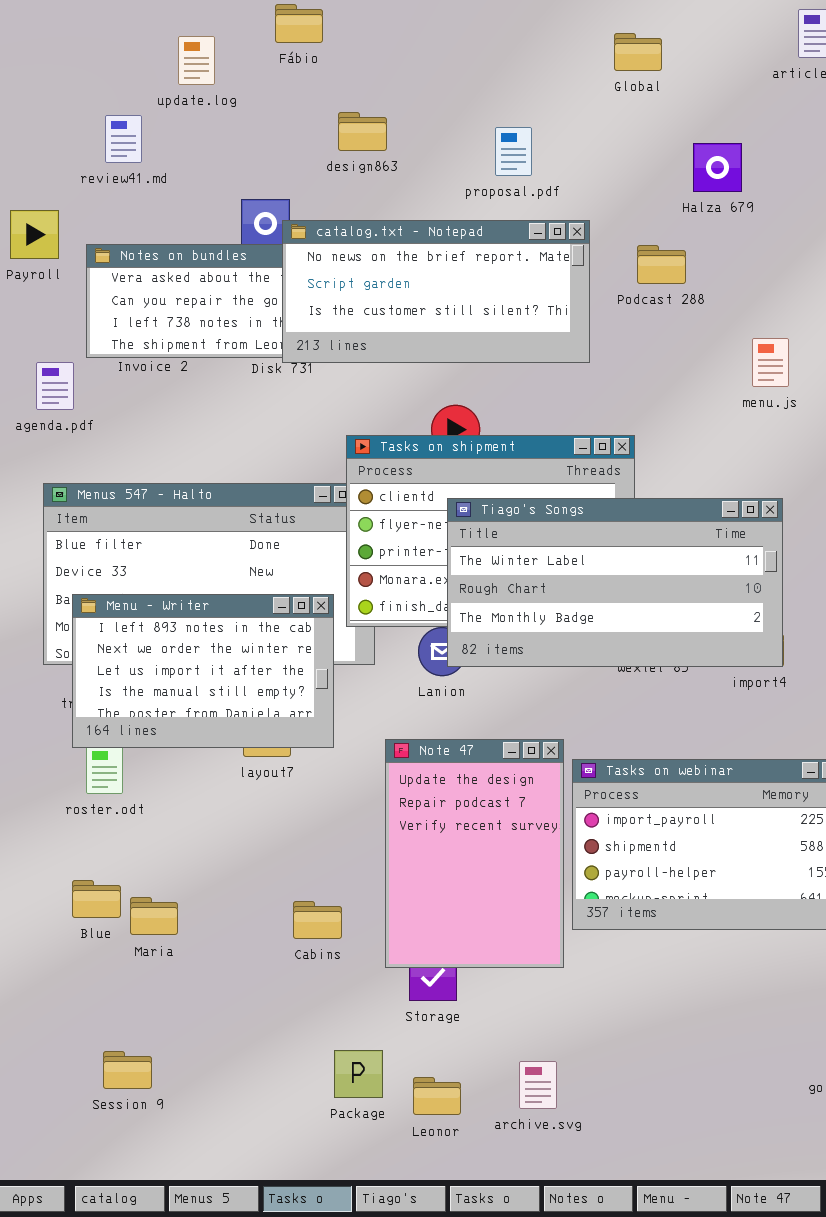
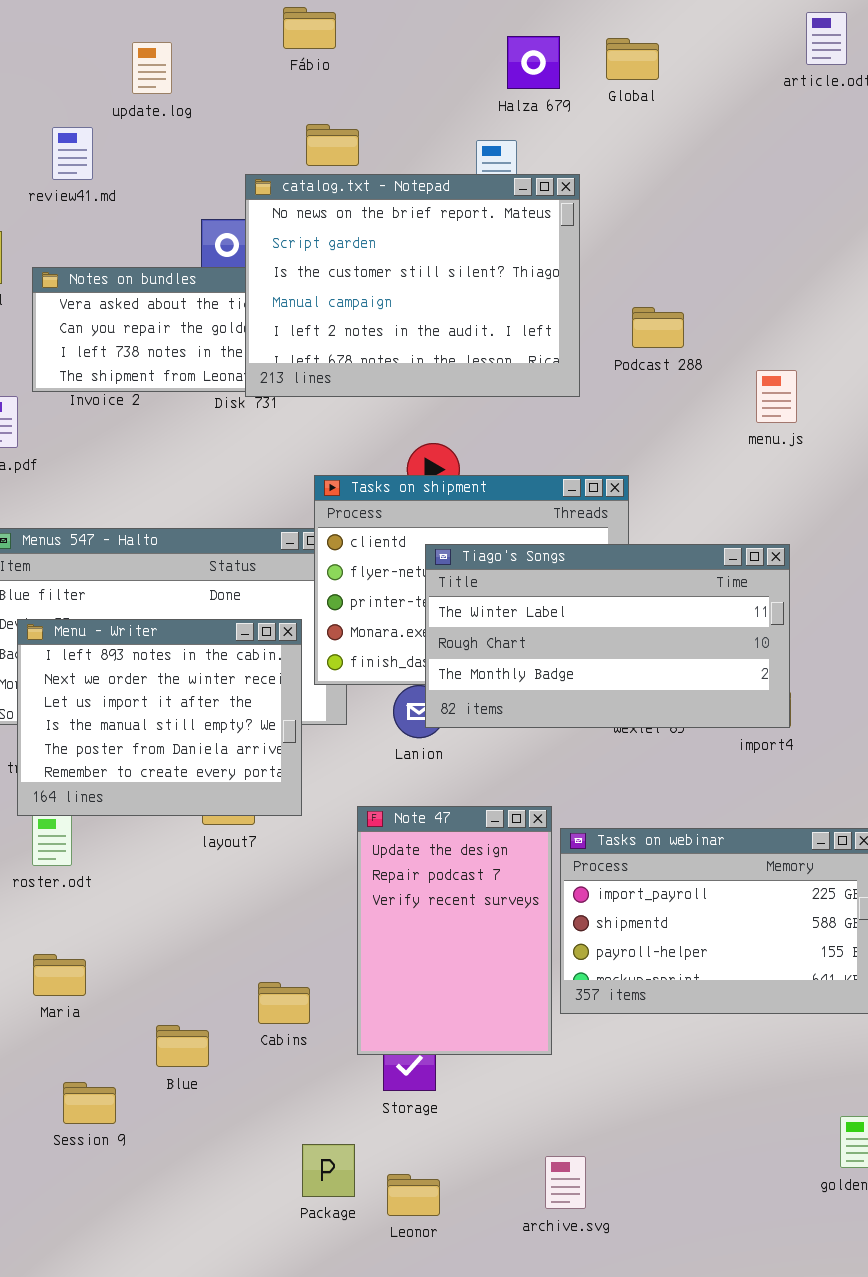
Fábio: [275,4,323,43] -> [283,7,336,49], moved
Halza 679: [693,143,742,192] -> [507,36,560,89], moved
catalog.txt - Notepad: [282,220,590,363] -> [245,174,580,397], resized
Podcast 288: [637,245,686,284] -> [632,307,684,348], moved
Menu - Writer: [72,594,334,748] -> [17,619,302,816], resized
Blue: [72,880,121,918] -> [156,1025,209,1067], moved
Maria: [130,897,178,935] -> [33,954,86,996], moved
Session 9: [103,1051,152,1089] -> [63,1082,116,1124], moved
archive.svg: [519,1061,557,1109] -> [545,1156,586,1209], moved

